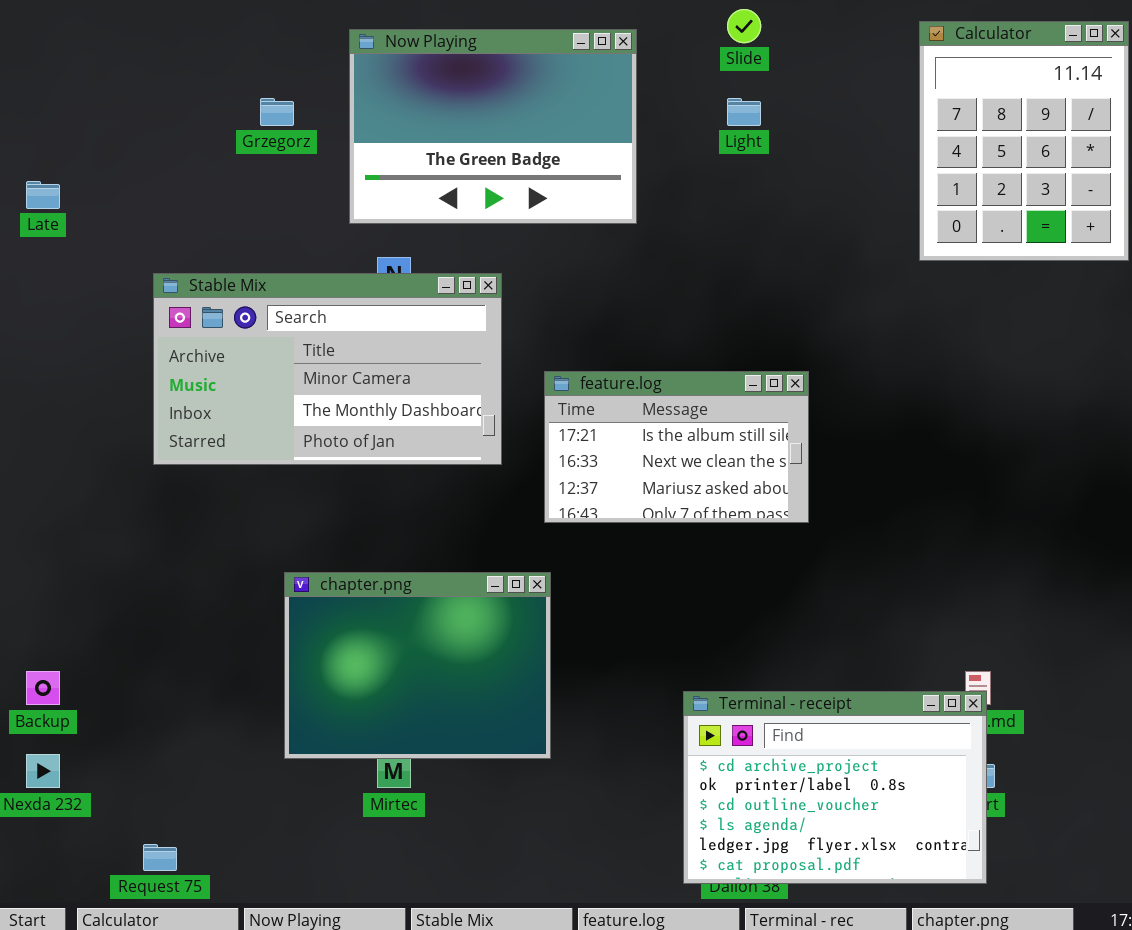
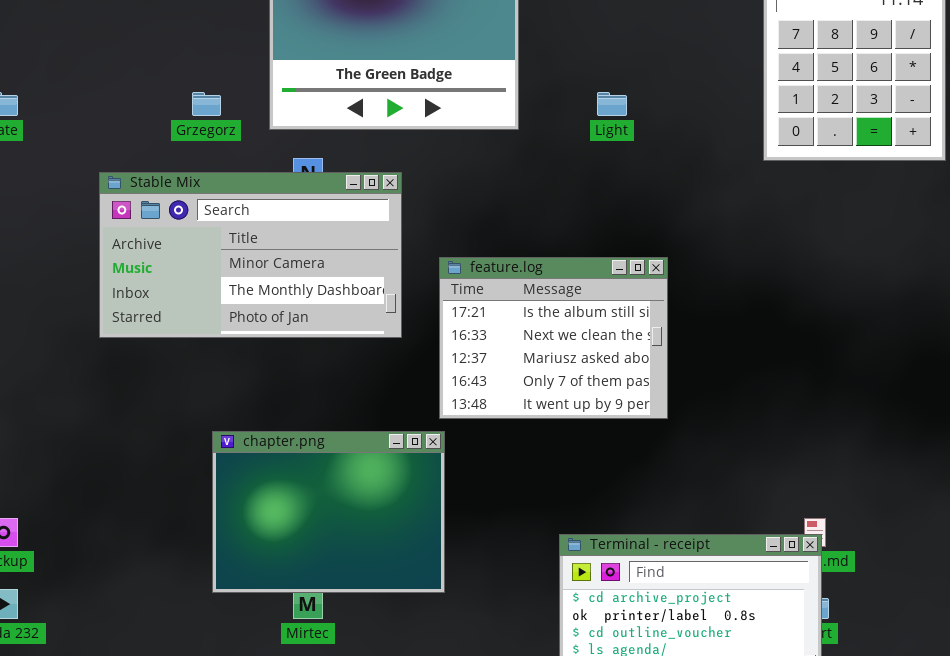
Grzegorz: [260,98,294,126] -> [192,92,221,116], moved
Light: [727,98,761,126] -> [597,92,627,116], moved
feature.log: [544,371,809,523] -> [439,257,668,419], resized

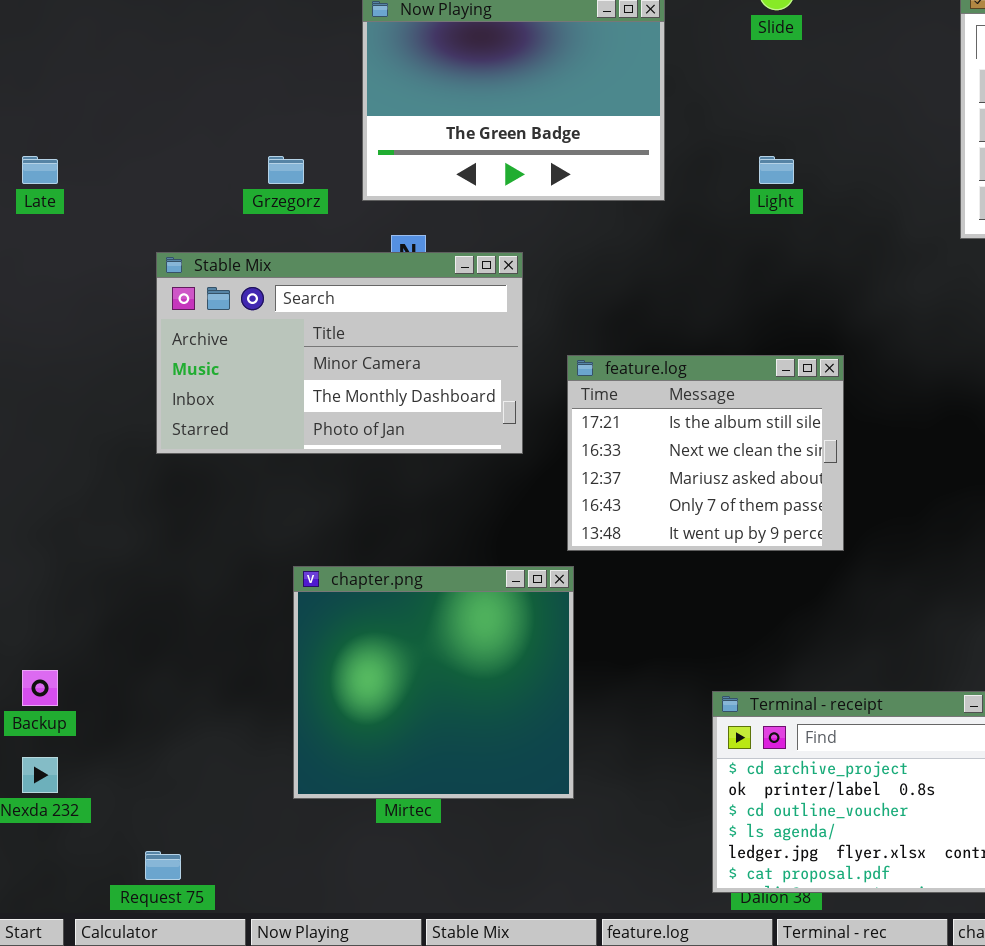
chapter.png: [212,431,445,593] -> [293,566,574,799], resized

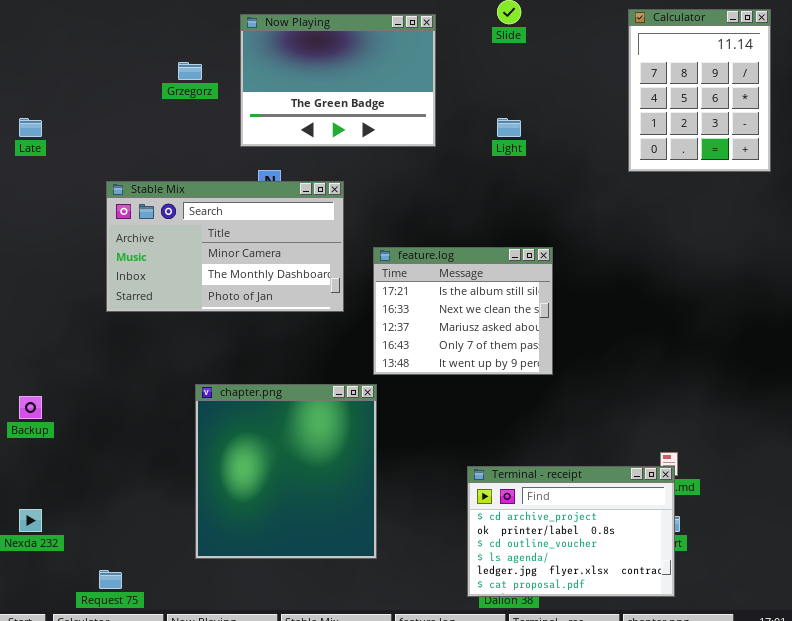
Grzegorz: [268,156,304,184] -> [178,62,202,80], moved
chapter.png: [293,566,574,799] -> [195,384,377,559], resized
Backup: [22,670,58,706] -> [19,396,42,419], moved

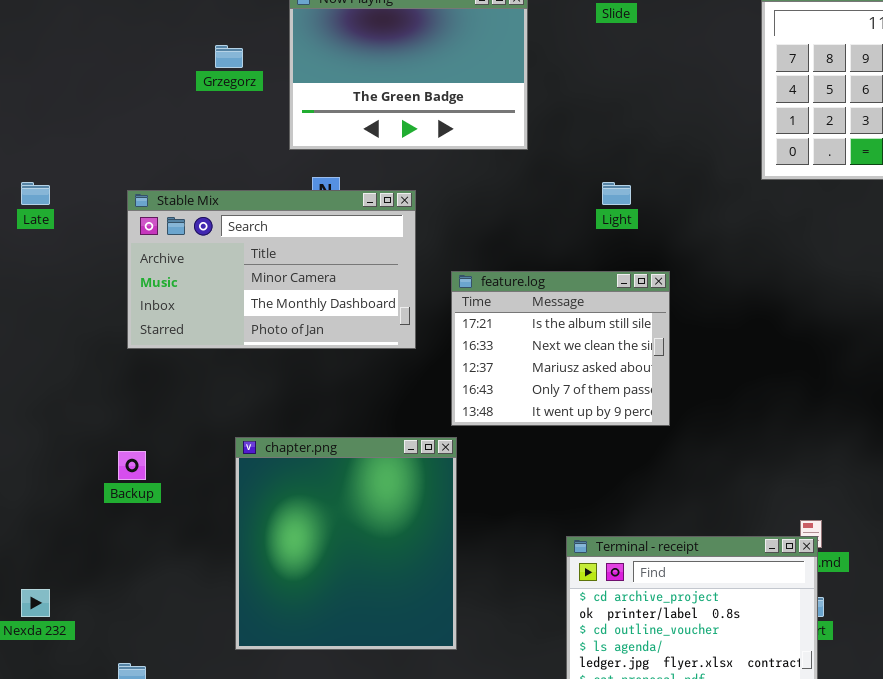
Late: [19,118,42,137] -> [21,182,50,205], moved
Light: [497,118,521,137] -> [602,182,631,205], moved
Backup: [19,396,42,419] -> [118,451,146,480], moved

